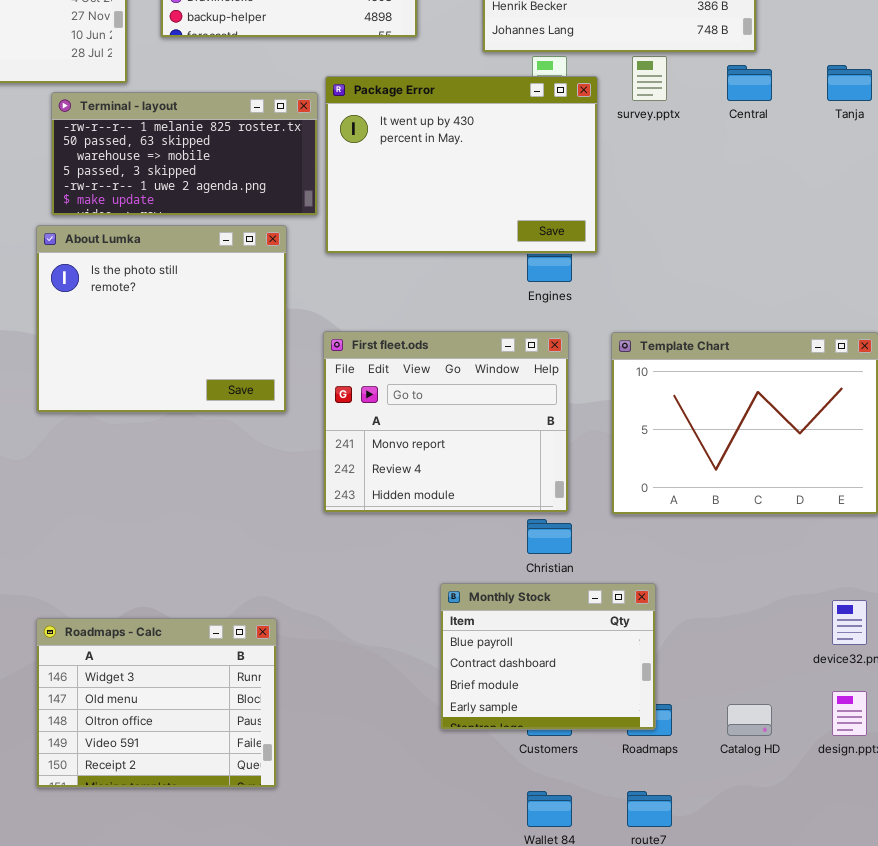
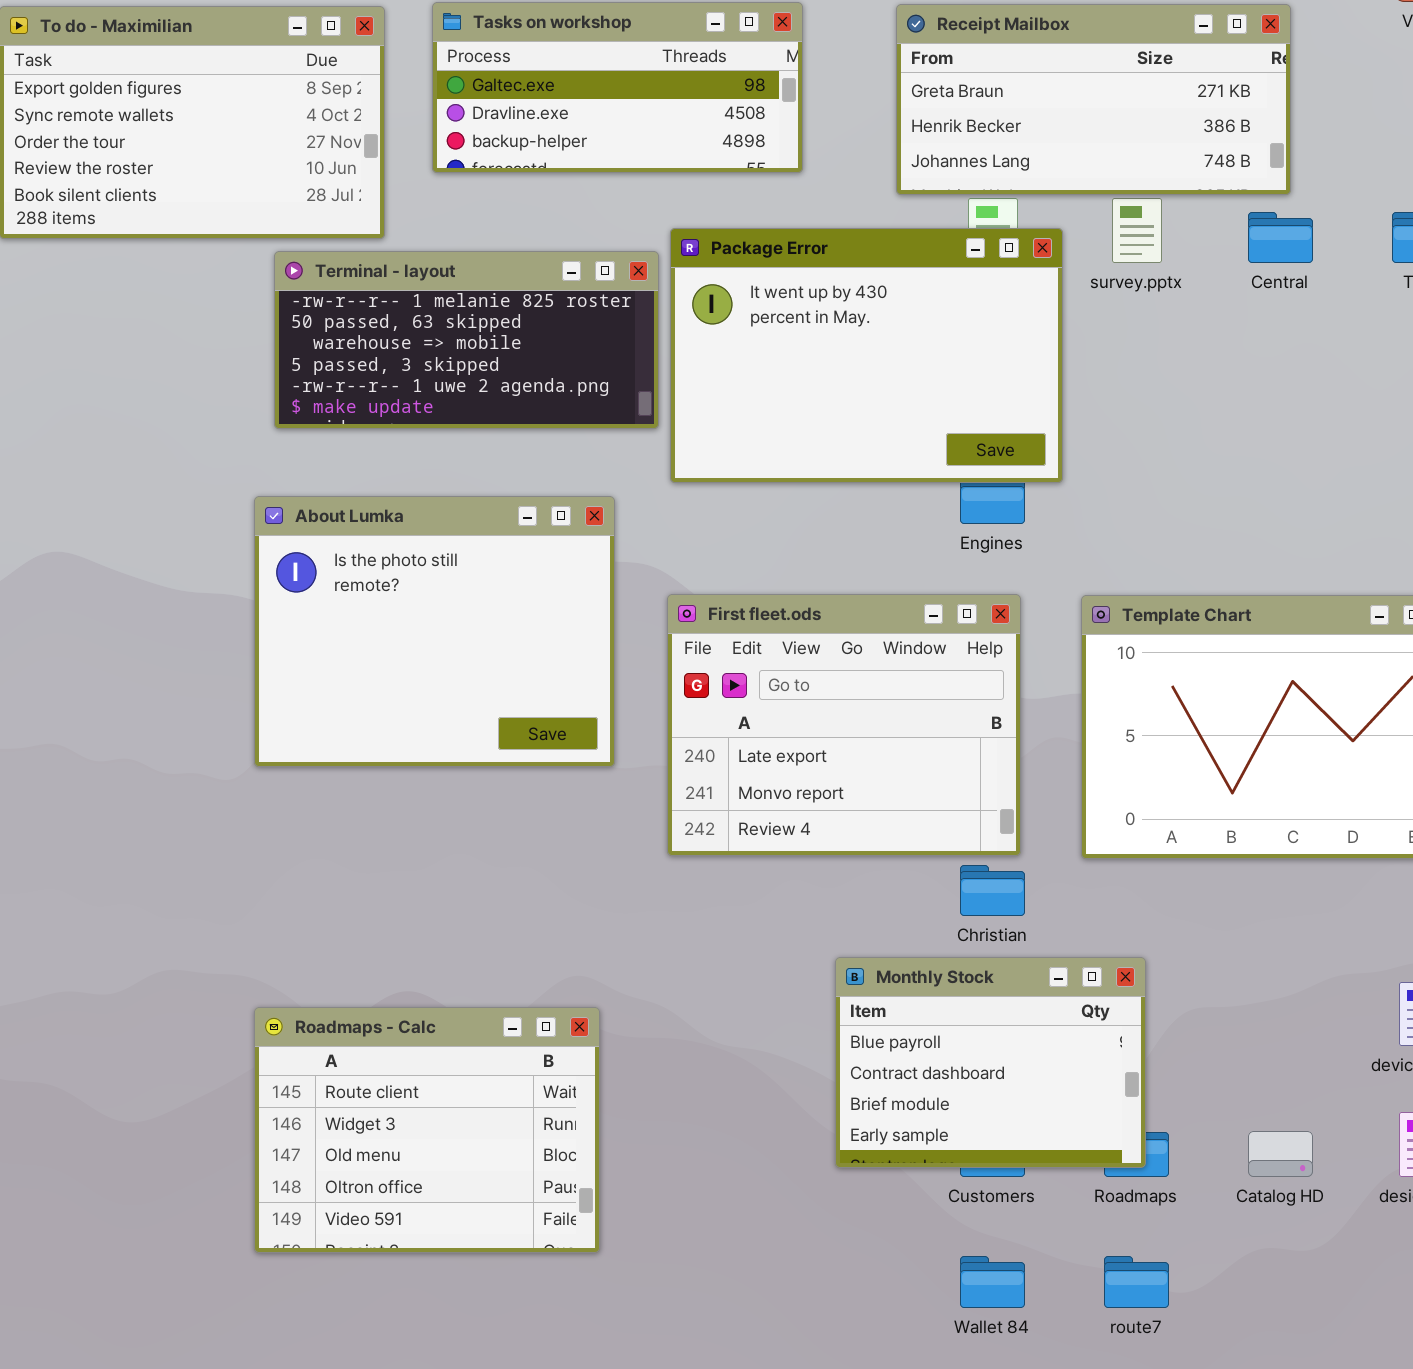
About Lumka: [36,225,287,413] -> [254,496,615,767], moved
First fleet.ods: [323,331,569,513] -> [667,594,1021,856], scrolled up 1 row
Roadmaps - Calc: [36,618,277,788] -> [254,1007,600,1253], scrolled up 1 row

